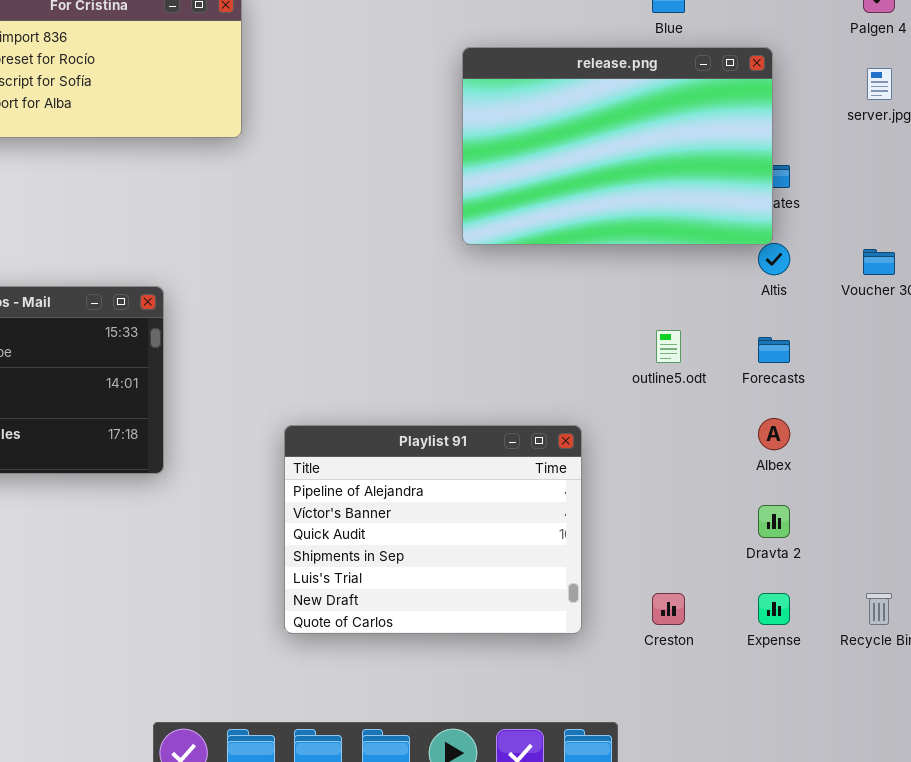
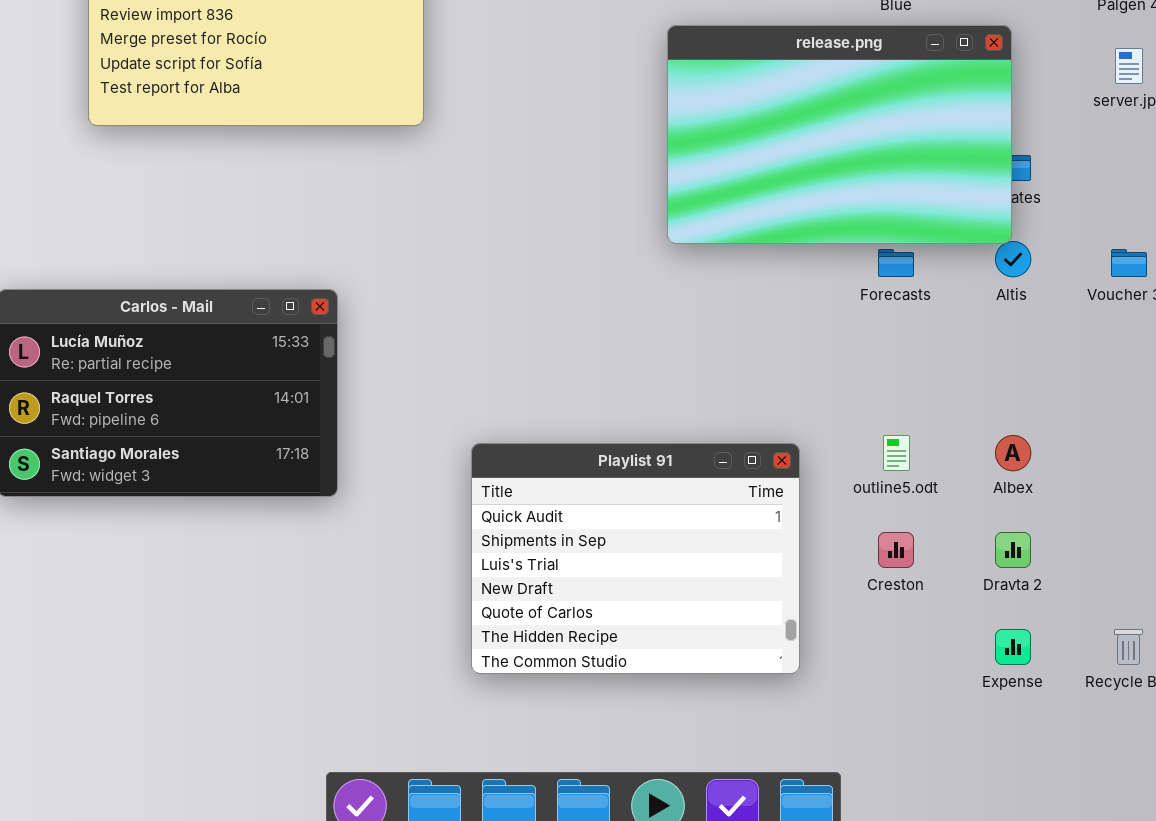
outline5.odt: [656,330,681,363] -> [883,435,910,471], moved
Forecasts: [758,337,790,363] -> [878,249,914,277], moved
Playlist 91: [284,425,582,634] -> [471,443,800,674], scrolled down 2 rows
Creston: [652,593,685,625] -> [878,532,914,568], moved

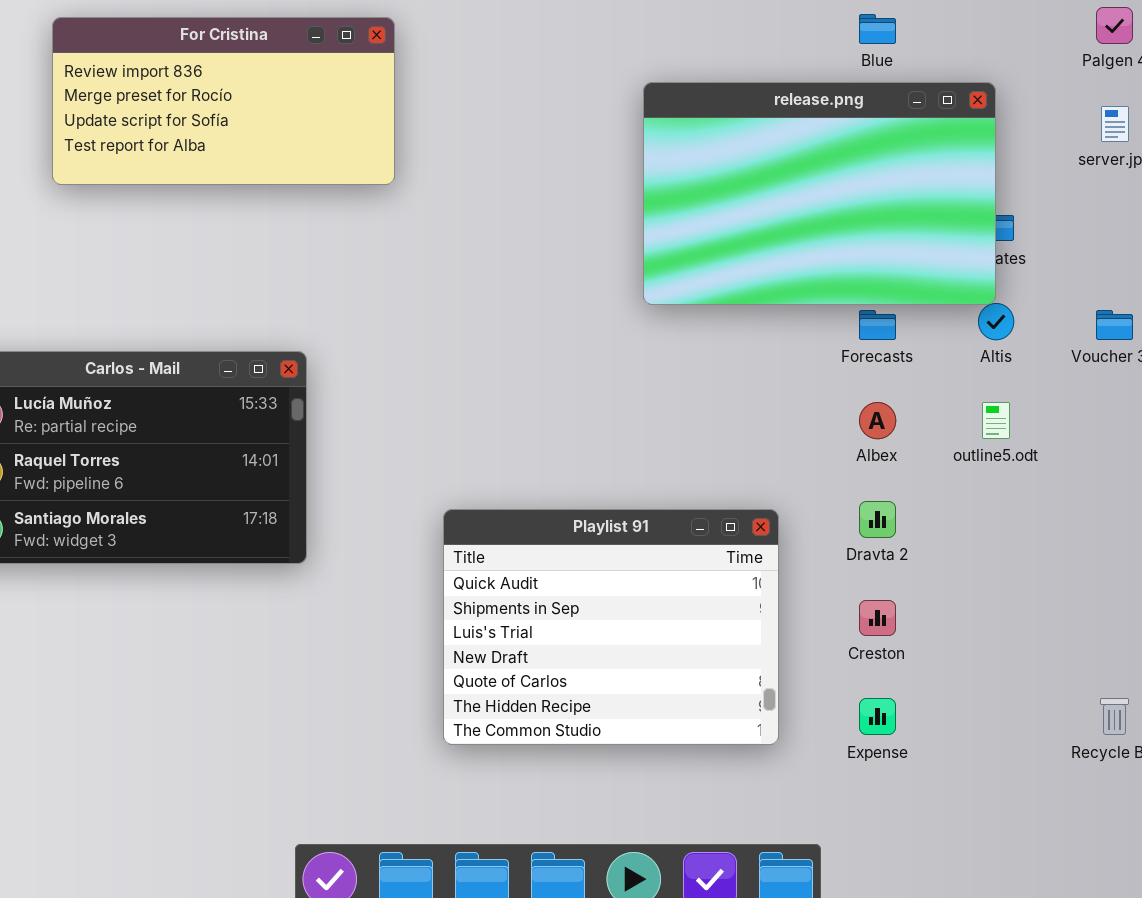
outline5.odt: [883,435,910,471] -> [982,402,1010,439], moved
Albex: [995,435,1031,471] -> [859,402,896,439], moved
Dravta 2: [995,532,1031,568] -> [859,501,896,538], moved
Expense: [995,629,1031,665] -> [859,698,896,735], moved

